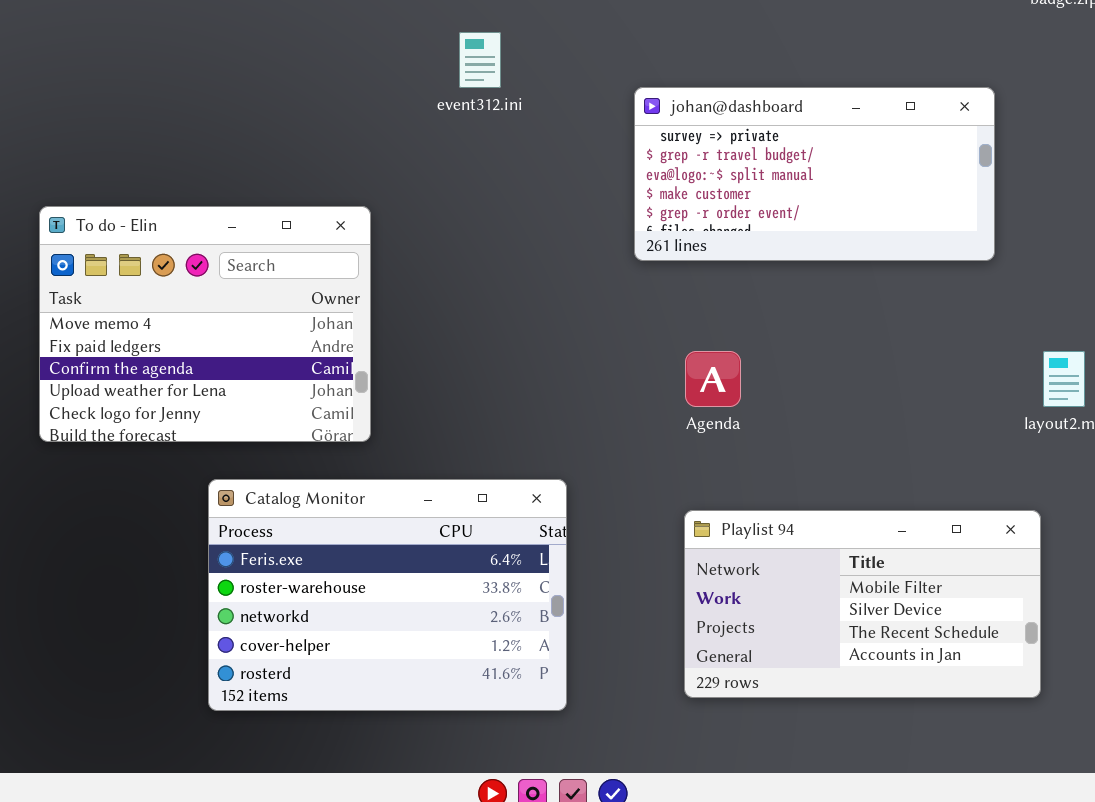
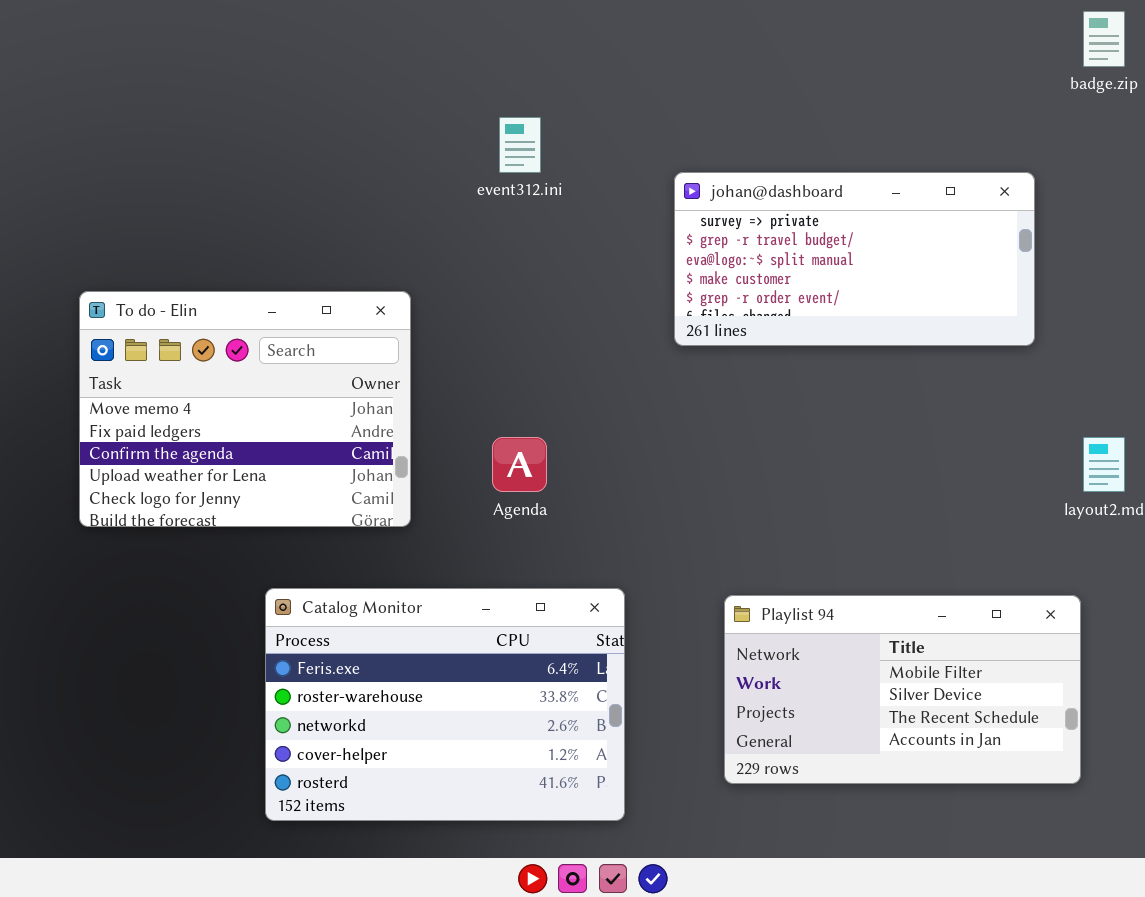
Agenda: [685,351,741,407] -> [492,437,547,492], moved
Catalog Monitor: [208,479,567,711] -> [265,588,625,821], moved

